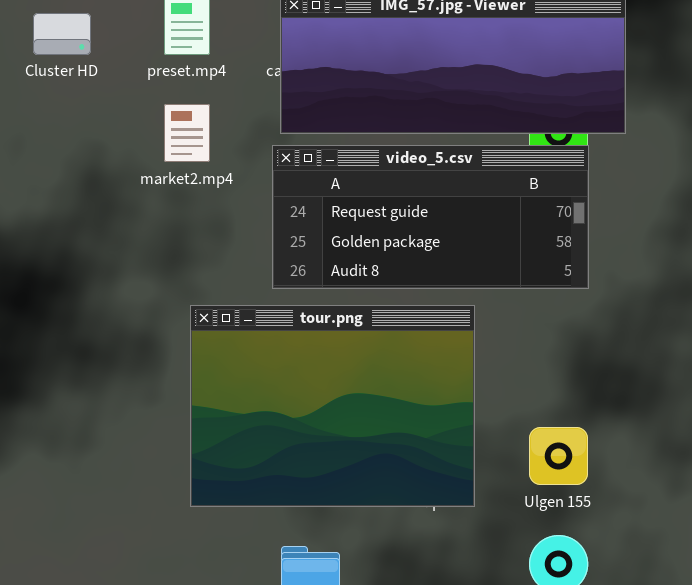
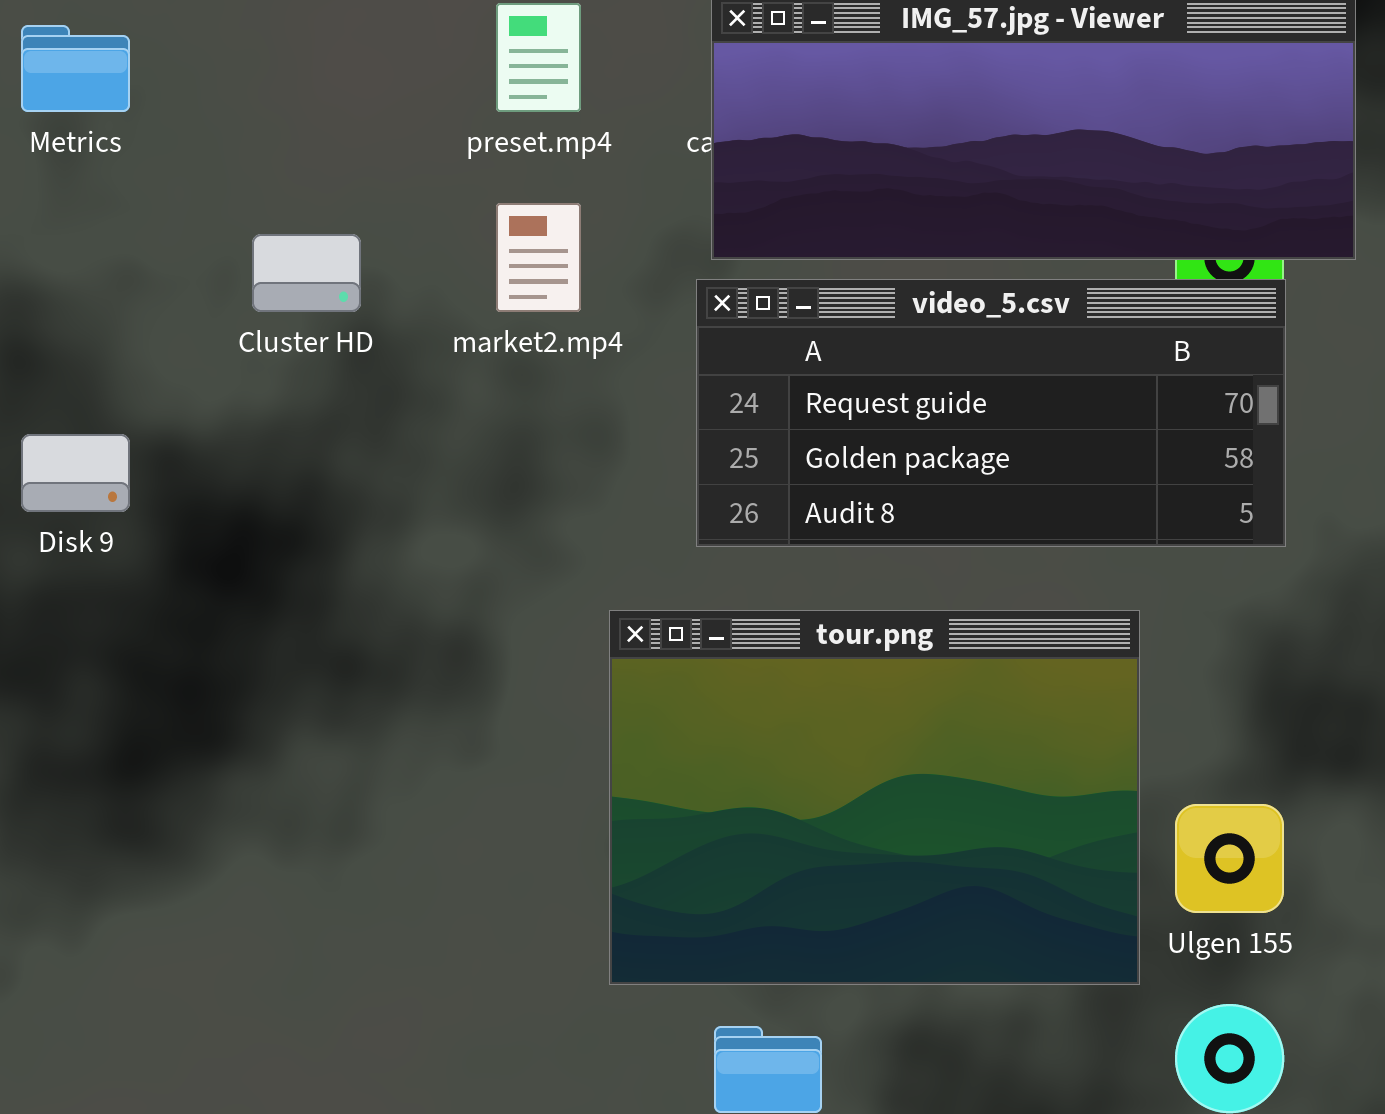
Cluster HD: [33,13,91,55] -> [252,234,361,312], moved
tour.png: [190,305,475,507] -> [609,610,1140,985], moved

